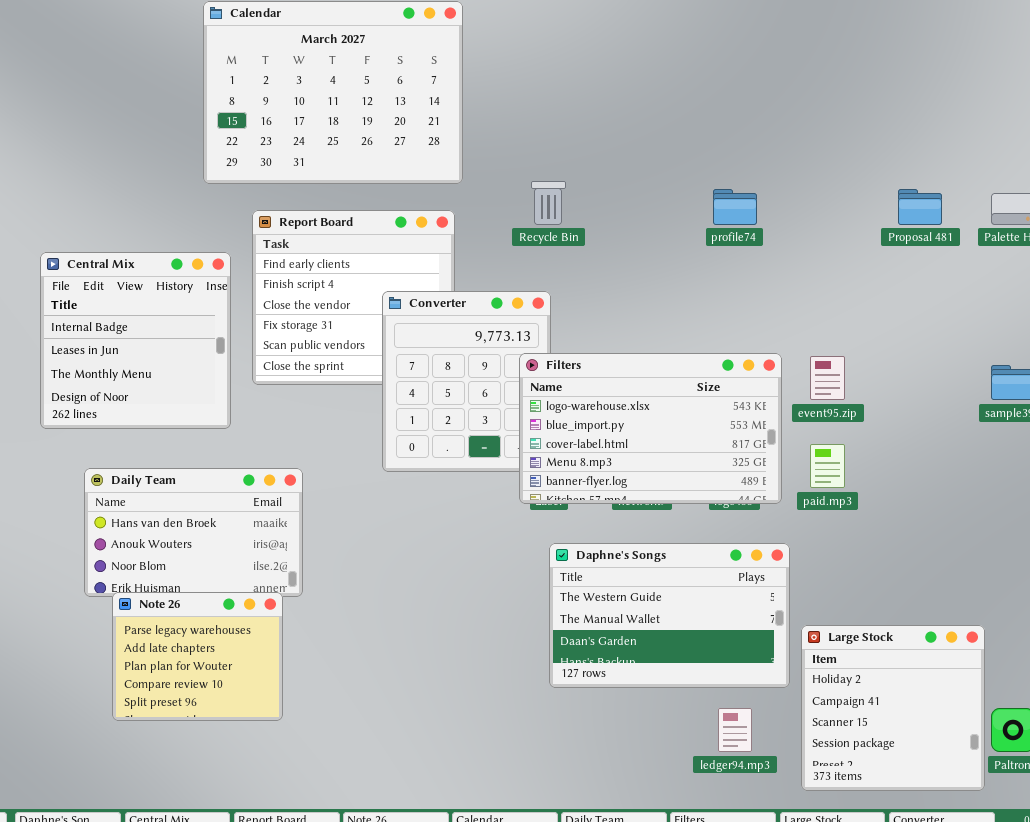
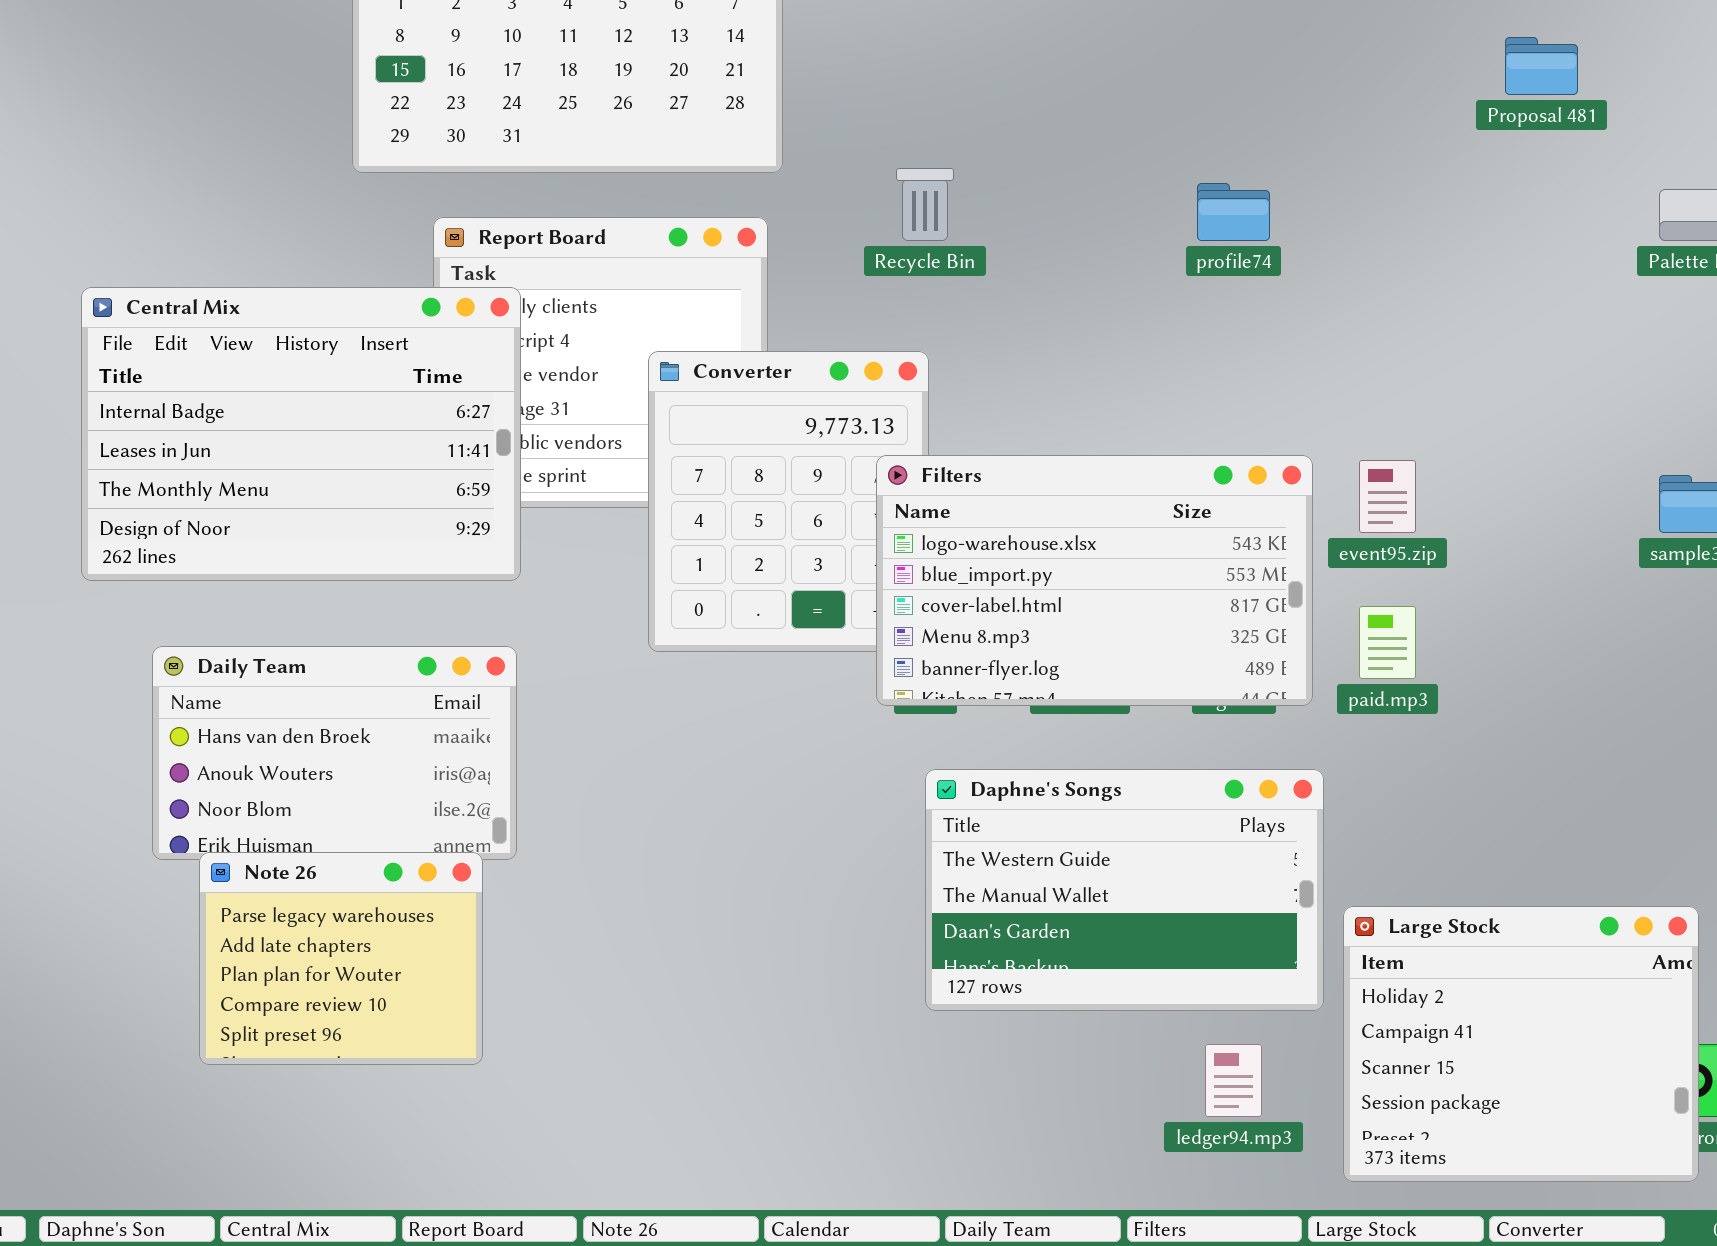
Proposal 481: [898,189,942,225] -> [1505,37,1578,95], moved
Central Mix: [40,252,231,429] -> [81,287,521,581], resized
Large Stock: [801,625,985,791] -> [1343,906,1699,1182], resized

